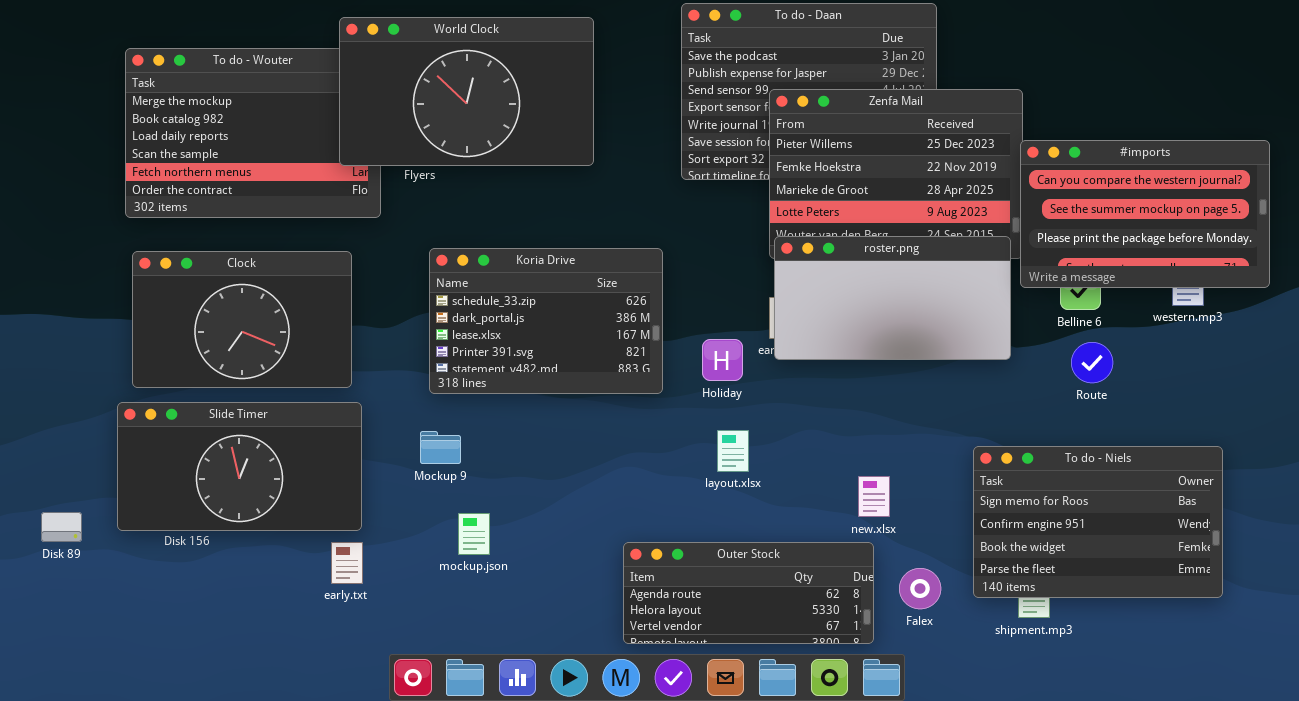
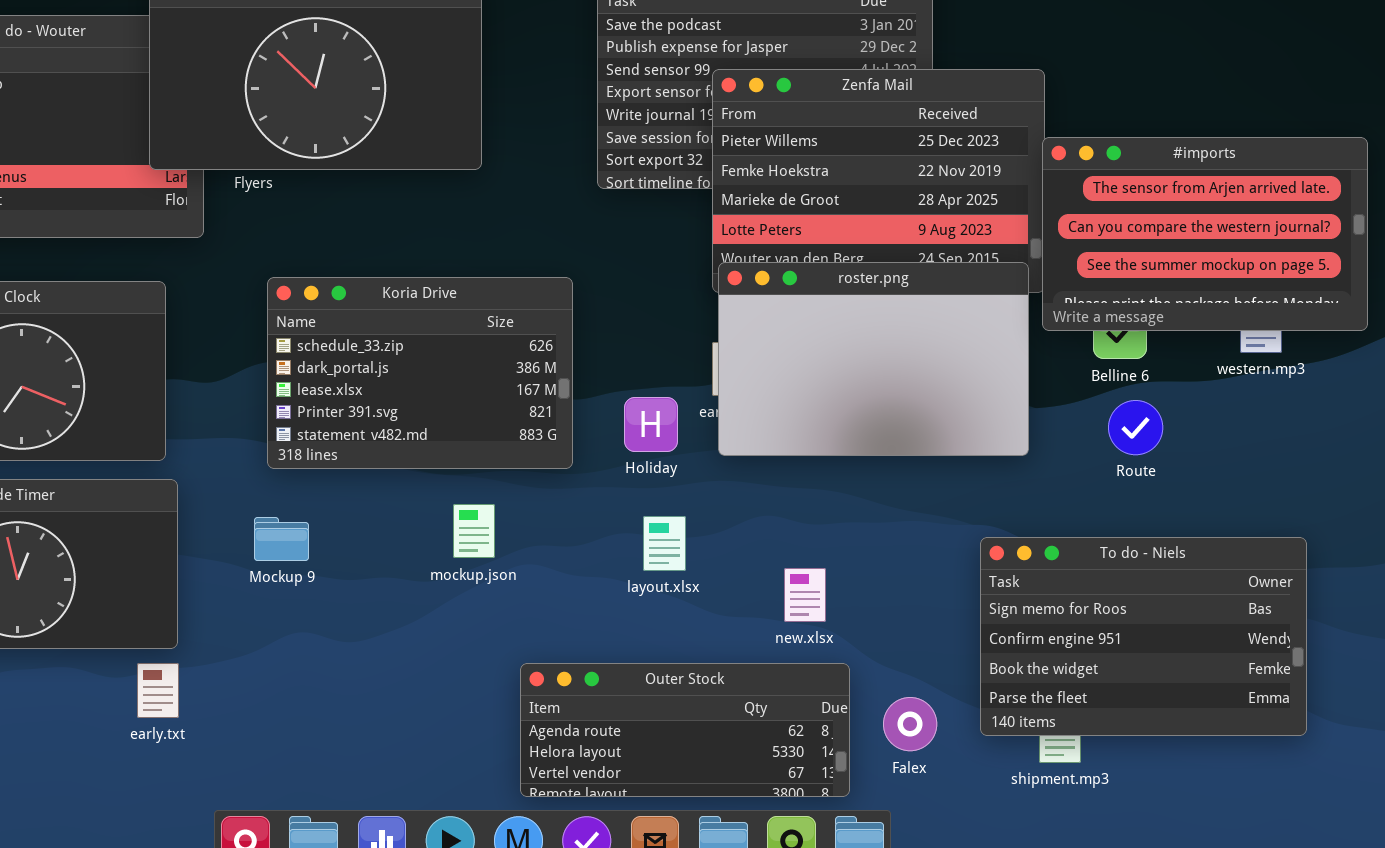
#imports: [1020,140,1270,288] -> [1042,137,1368,331], scrolled up 1 row
roster.png: [774,236,1011,360] -> [718,262,1029,456], resized
new.xlsx: [858,476,890,517] -> [784,568,826,622], moved
mockup.json: [458,513,490,555] -> [453,504,495,558], moved

